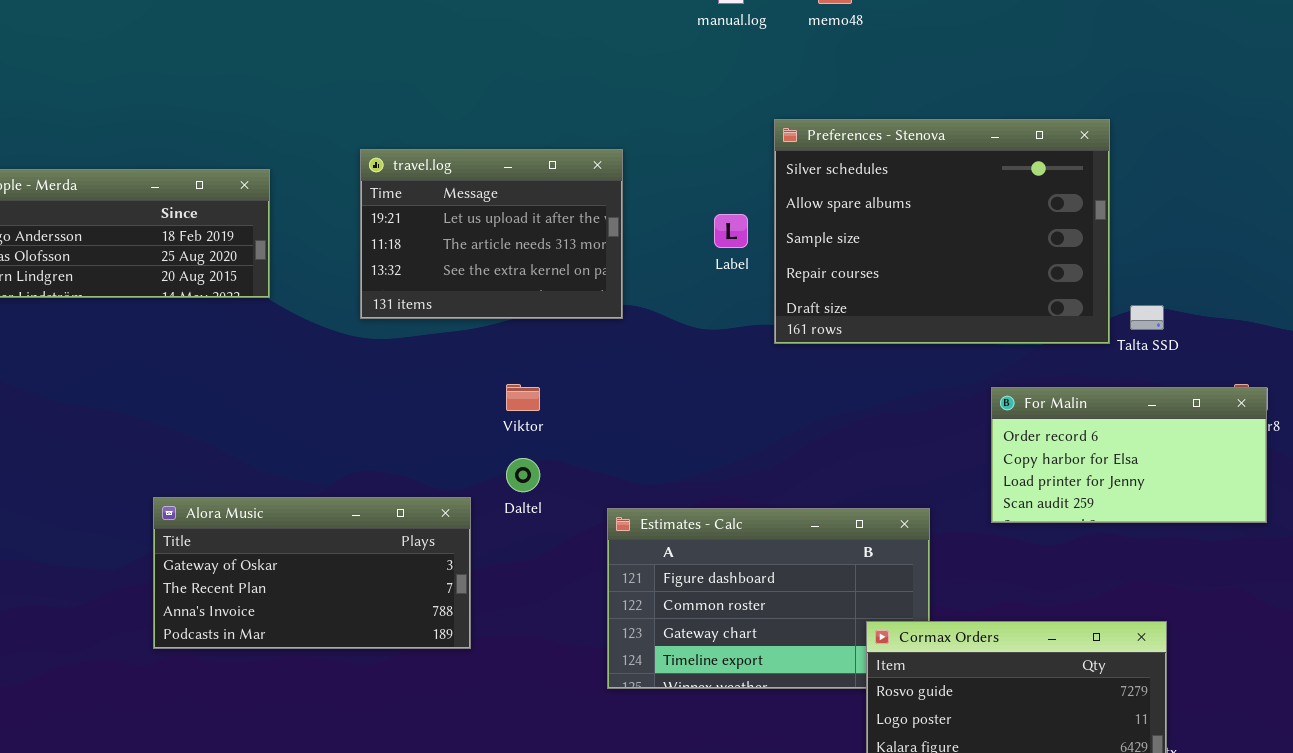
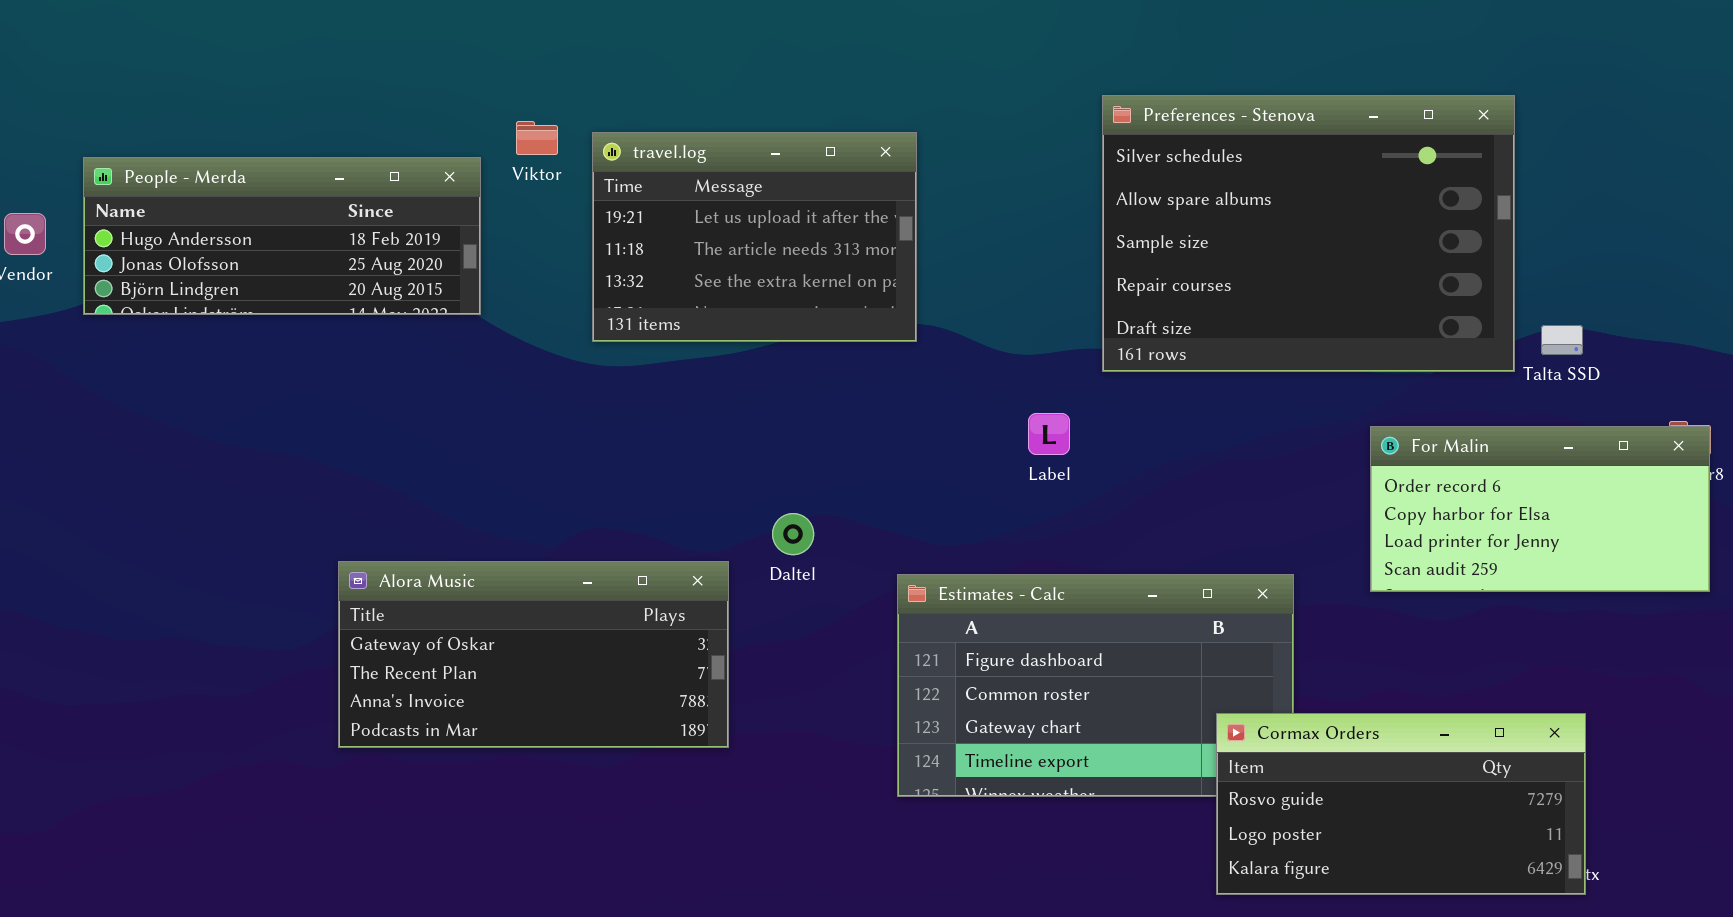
Label: [714,214,748,248] -> [1028,413,1070,455], moved
Viktor: [506,384,540,411] -> [516,121,558,155], moved

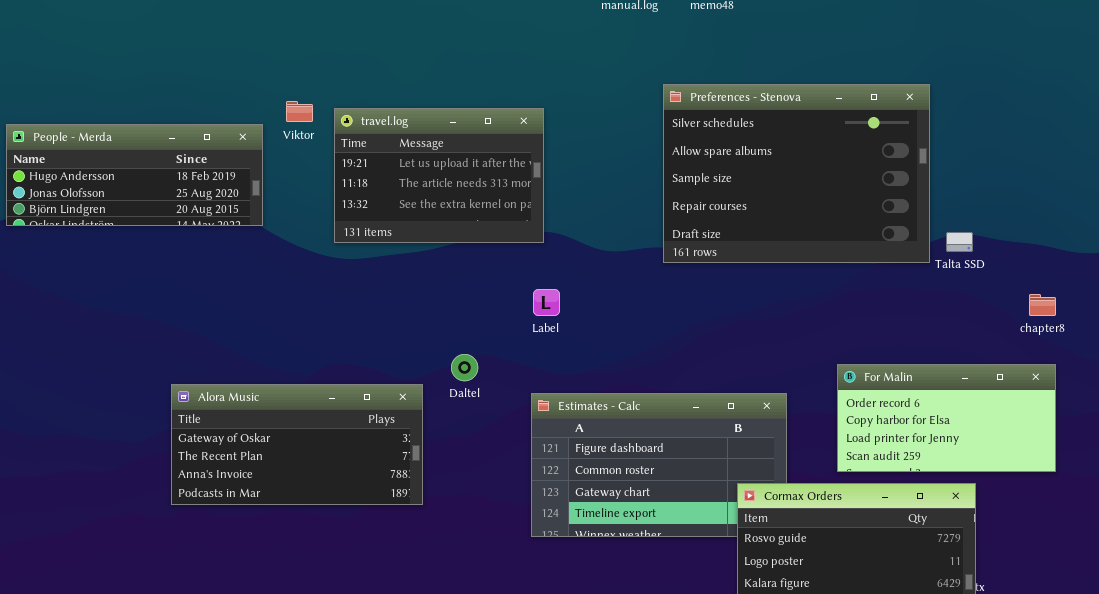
Label: [1028,413,1070,455] -> [533,289,560,316], moved
For Malin: [1370,426,1710,592] -> [837,364,1056,472], moved

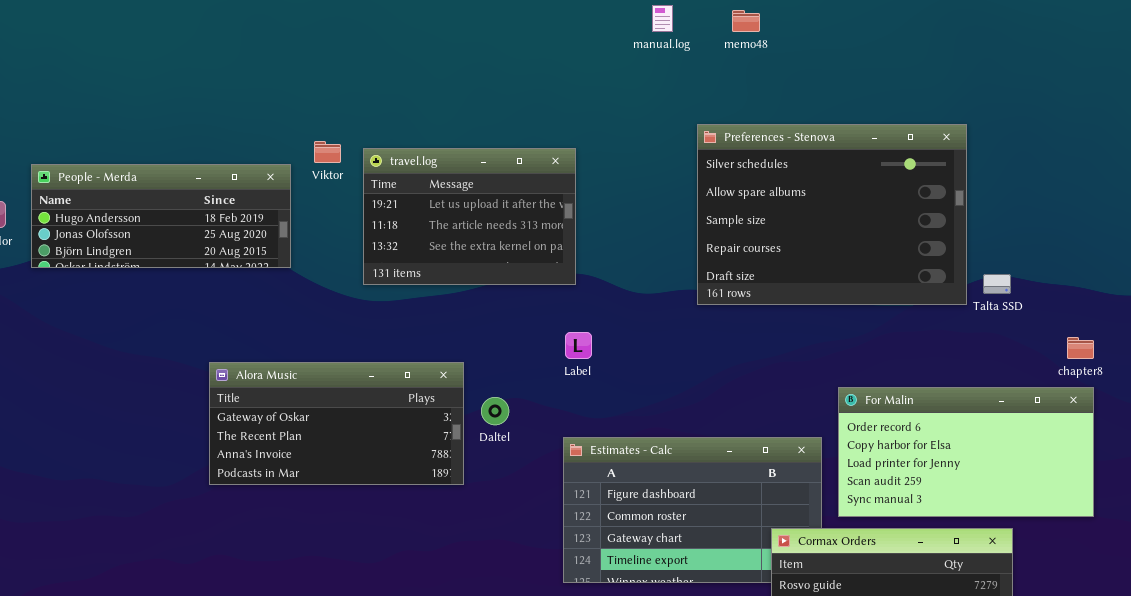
For Malin: [837,364,1056,472] -> [838,387,1094,517], resized
Alora Music: [171,384,423,505] -> [209,362,464,485], moved

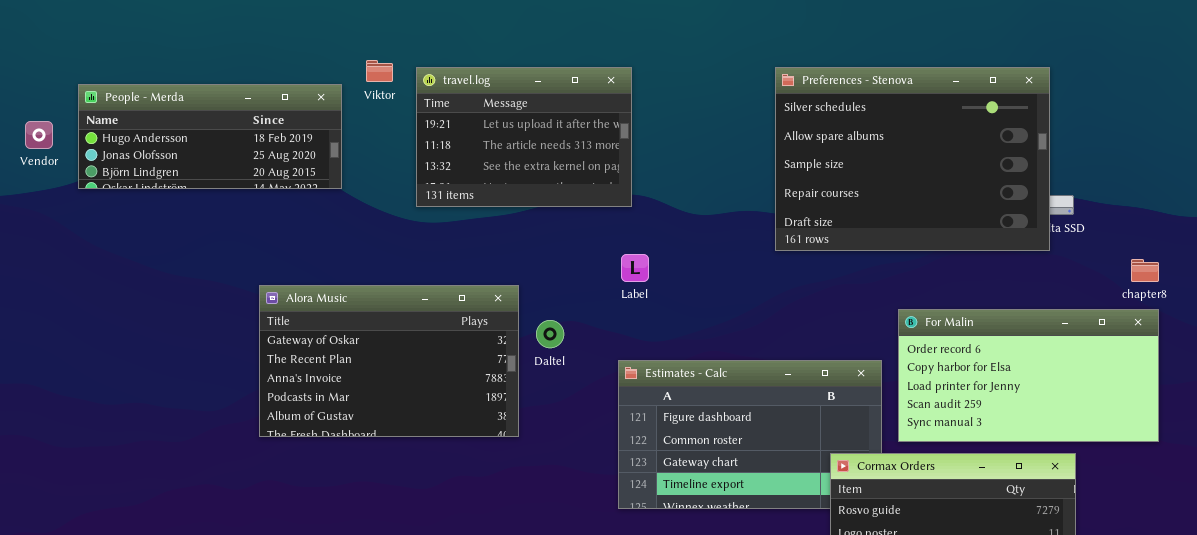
Preferences - Stenova: [697,124,967,305] -> [775,67,1050,251], moved
Alora Music: [209,362,464,485] -> [259,285,519,437], resized

